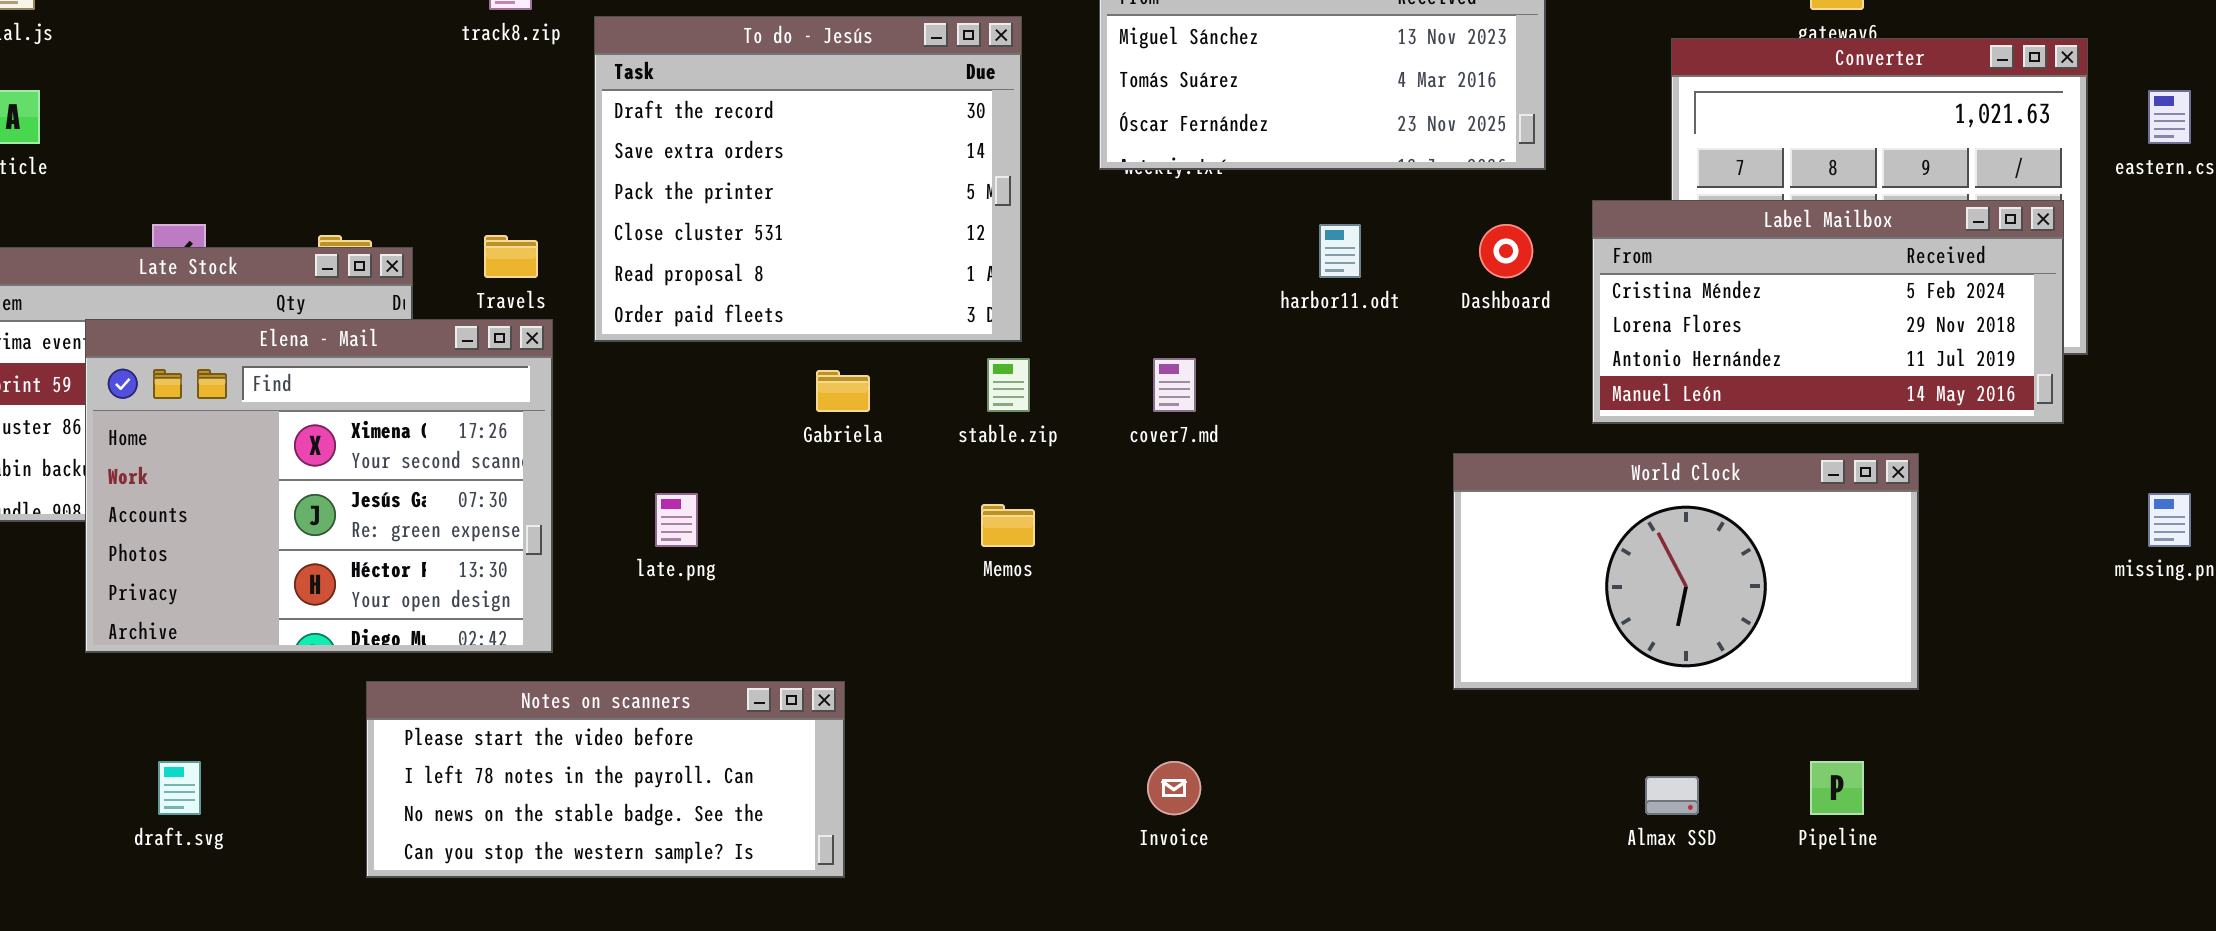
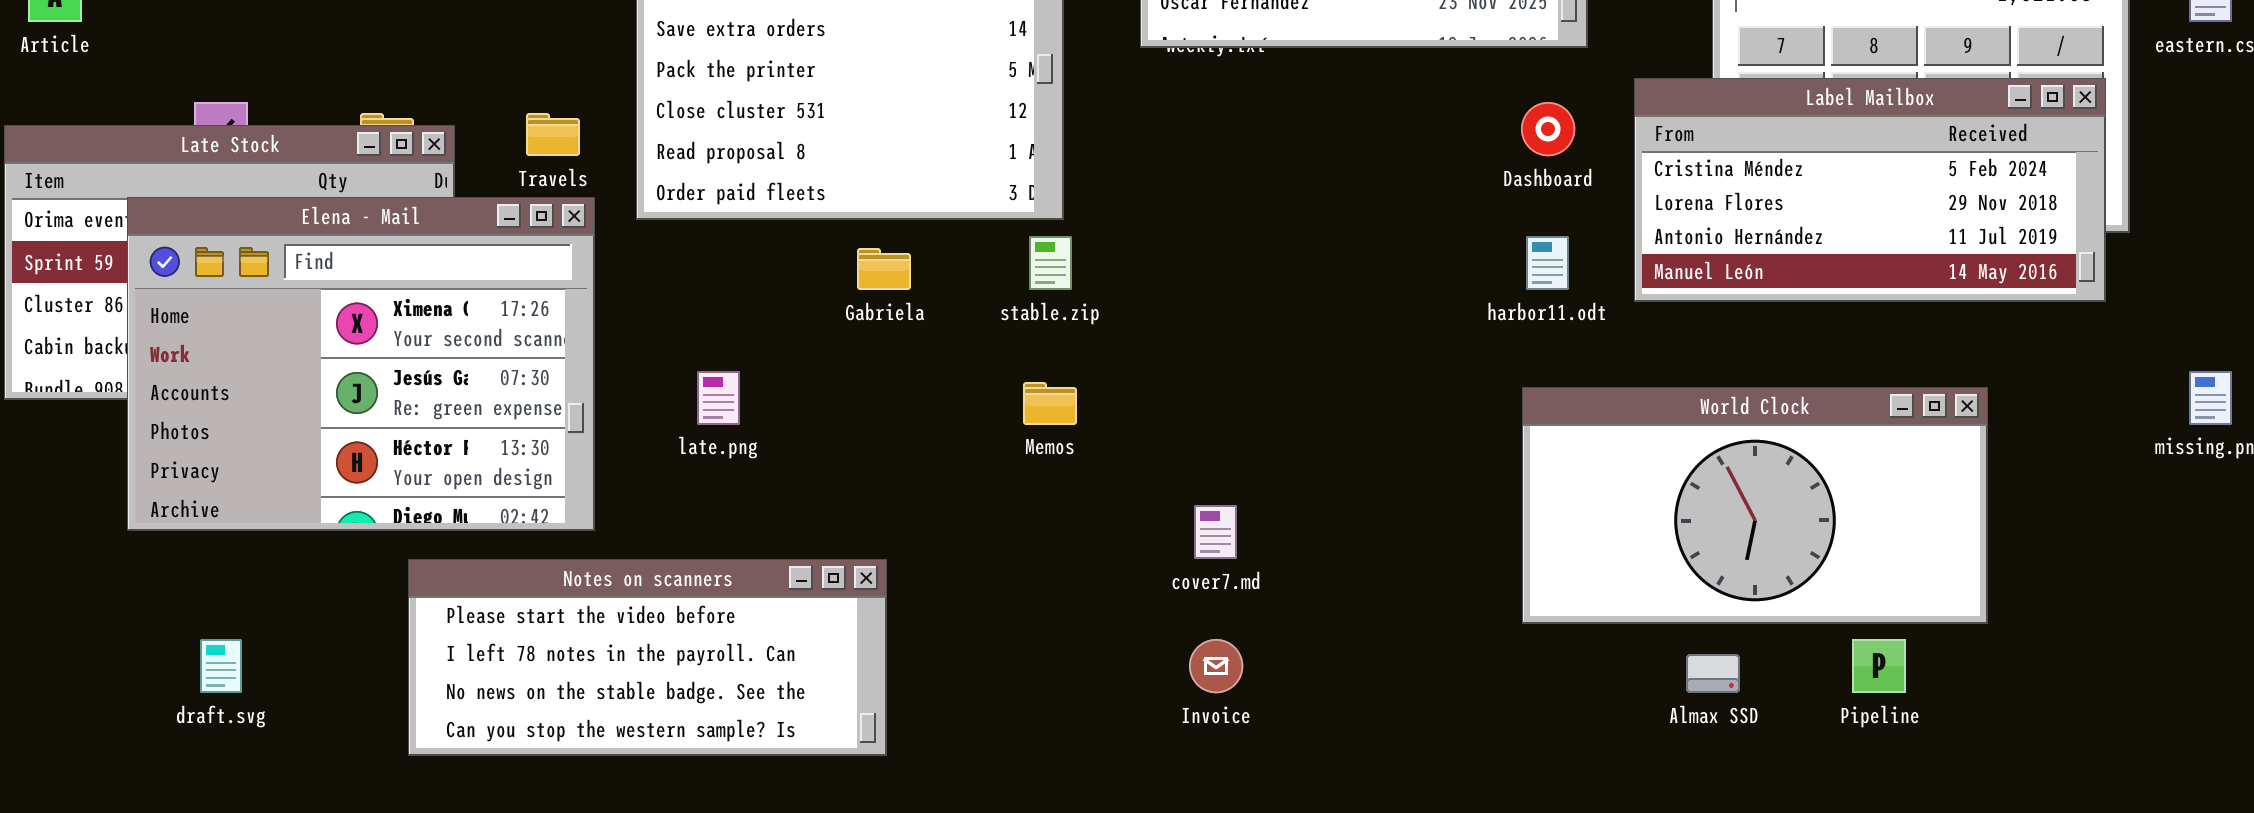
harbor11.odt: [1319,224,1361,278] -> [1526,236,1569,290], moved
cover7.md: [1153,358,1196,412] -> [1194,505,1237,559], moved
World Clock: [1453,453,1919,690] -> [1522,387,1988,624], moved

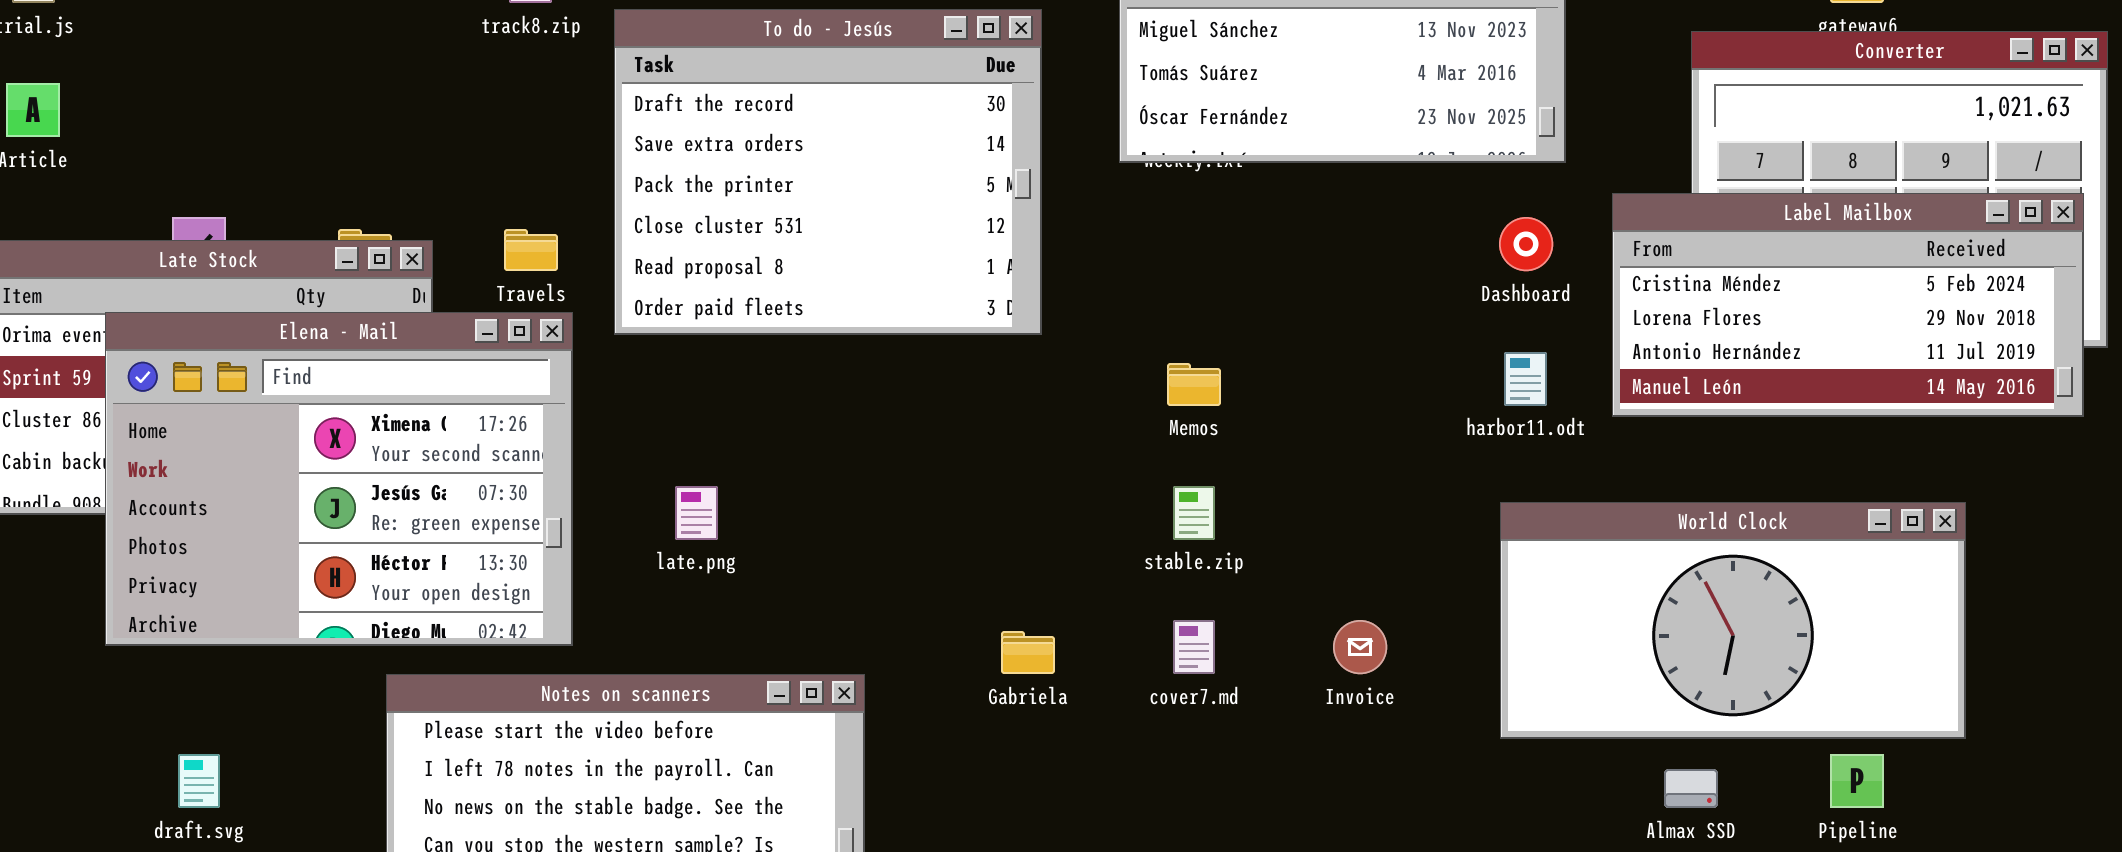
stable.zip: [1029,236,1072,290] -> [1173,486,1215,540], moved
Gabriela: [857,248,911,290] -> [1001,631,1055,674], moved
Memos: [1023,382,1077,425] -> [1167,363,1221,406], moved
Invoice: [1189,639,1243,693] -> [1333,620,1387,674], moved

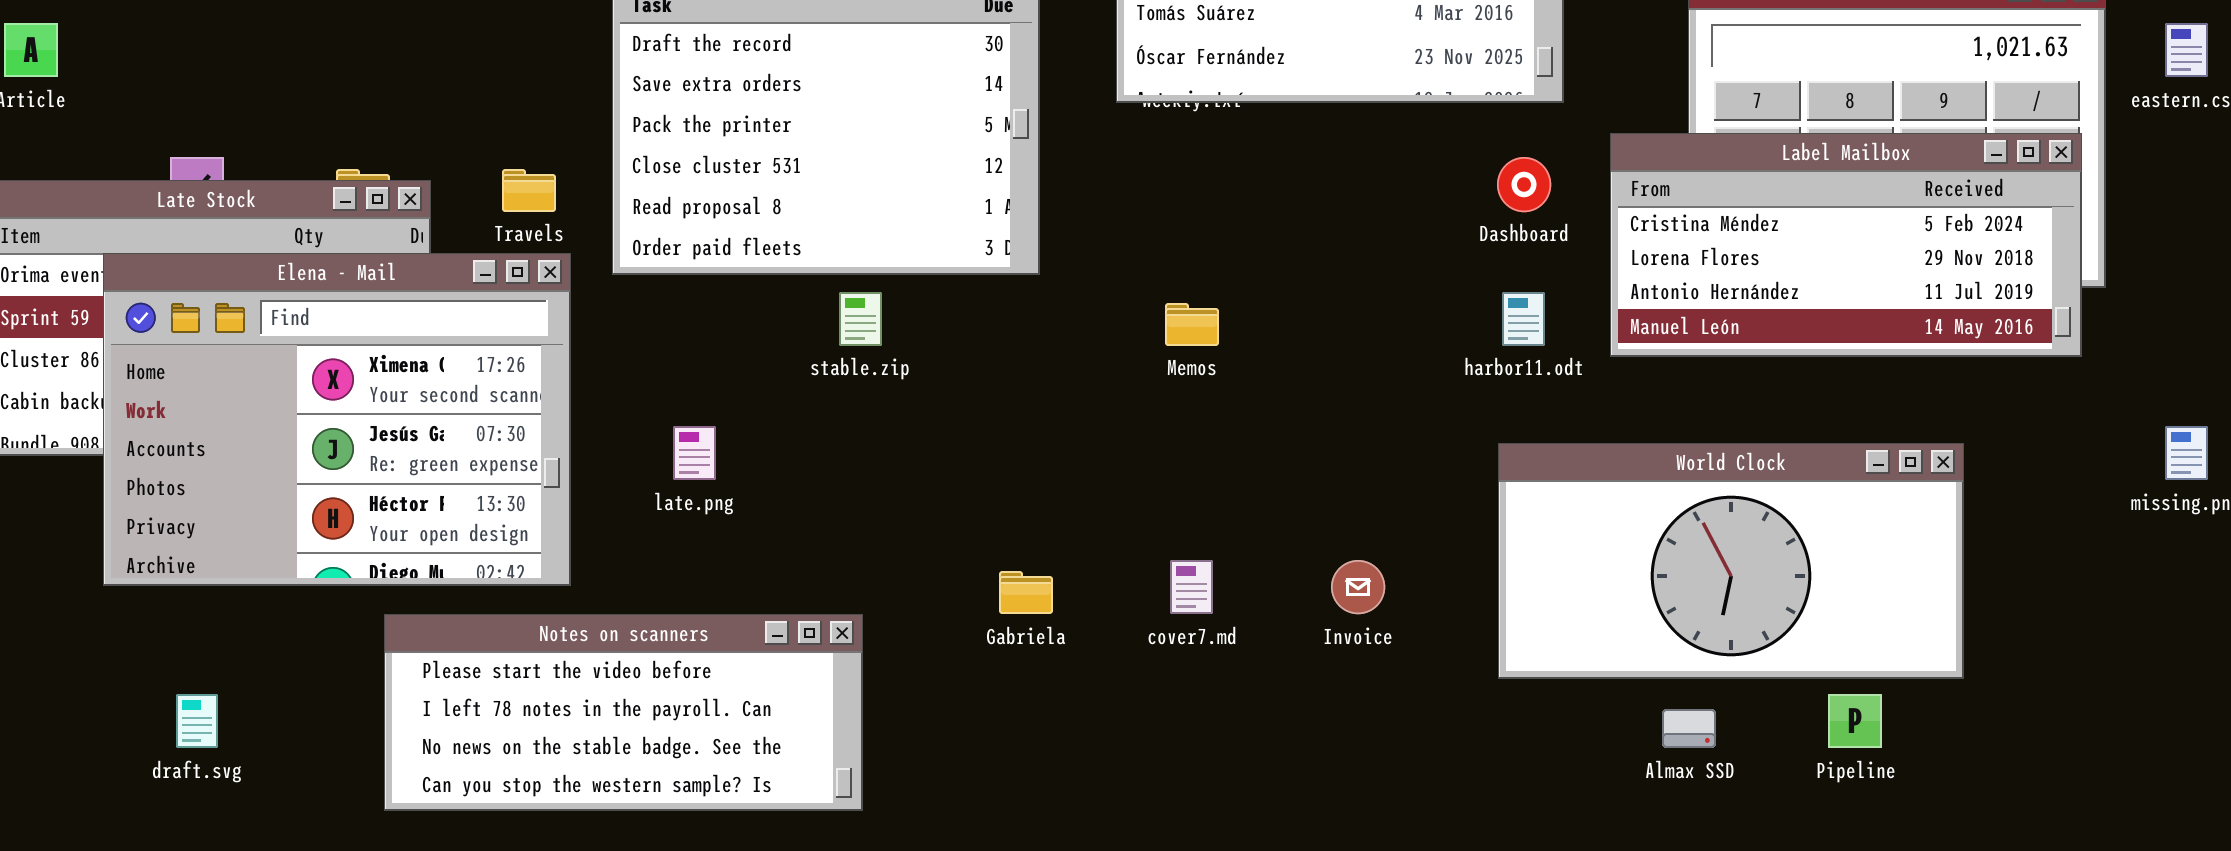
stable.zip: [1173,486,1215,540] -> [839,292,882,346], moved

